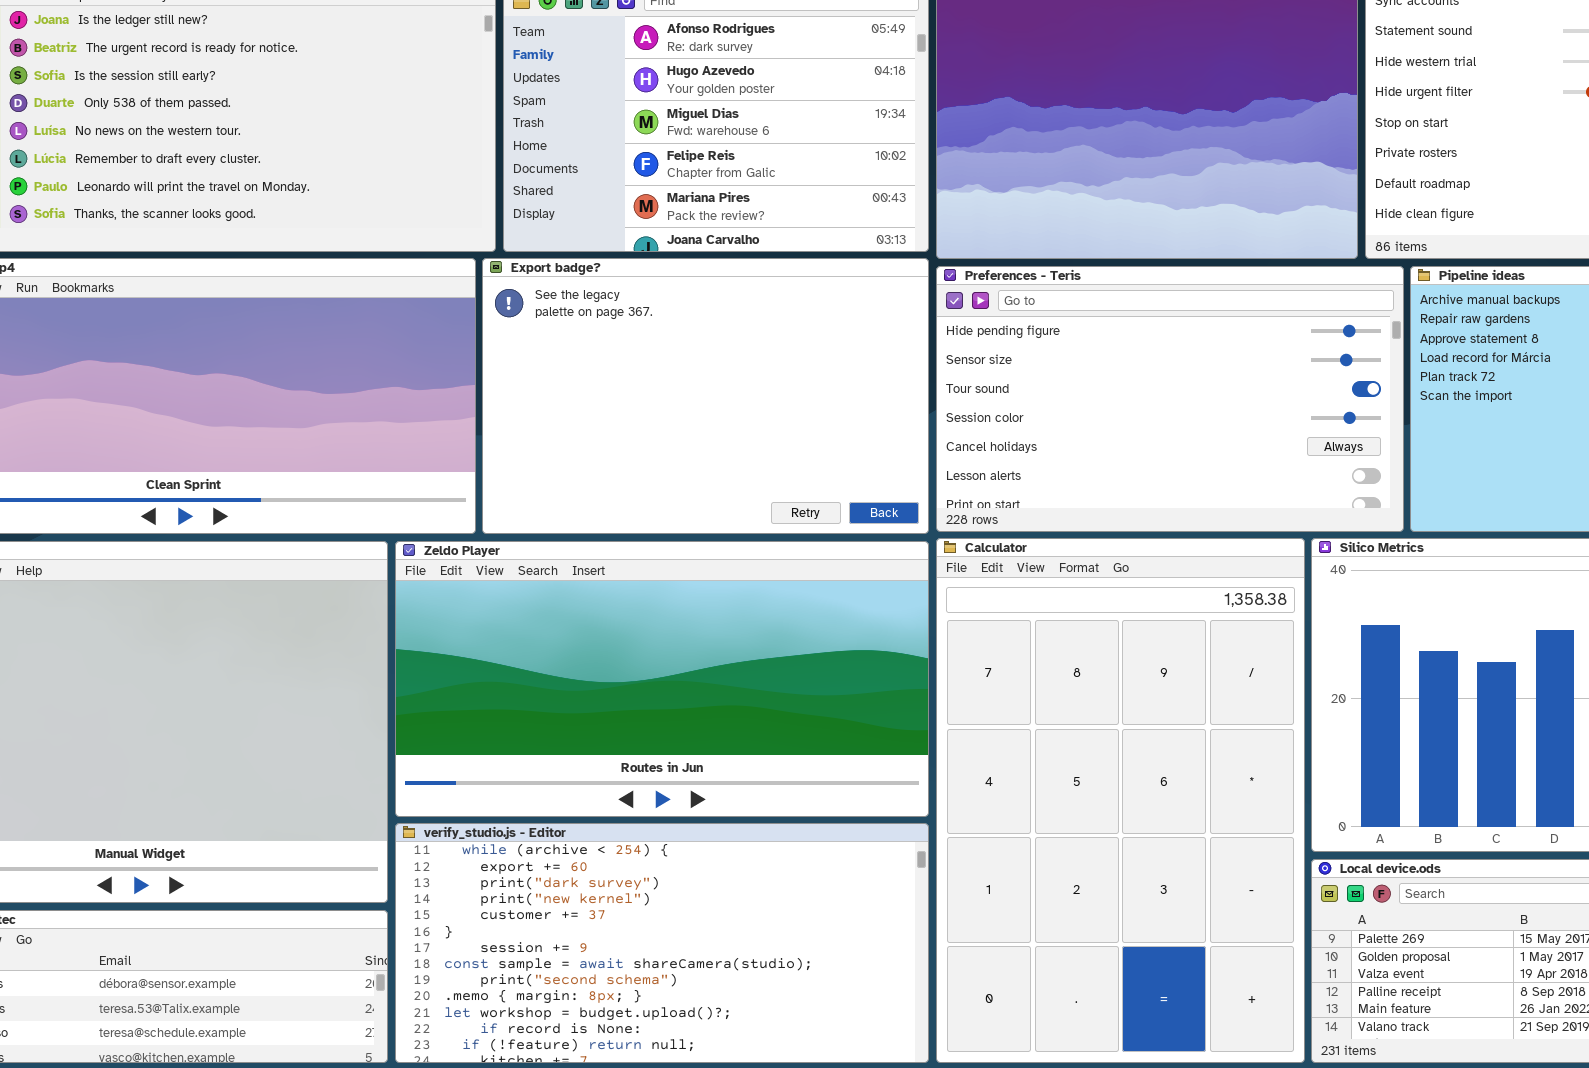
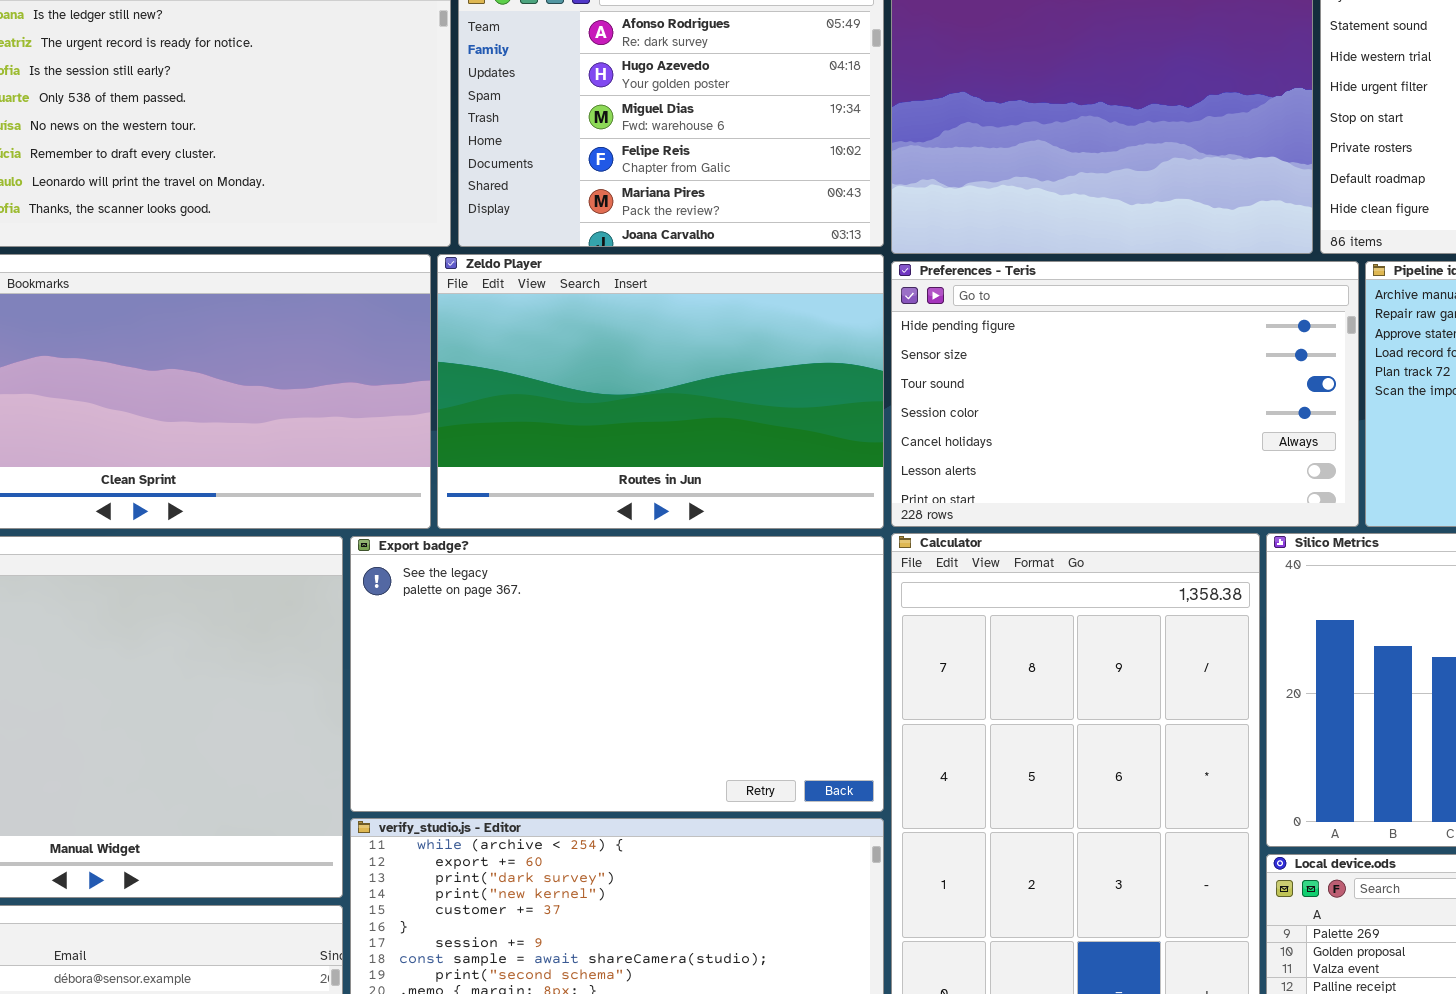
Export badge?: [482,258,929,534] -> [350,536,884,812], moved, resized
Zeldo Player: [395,541,929,817] -> [437,254,884,529], moved, resized

